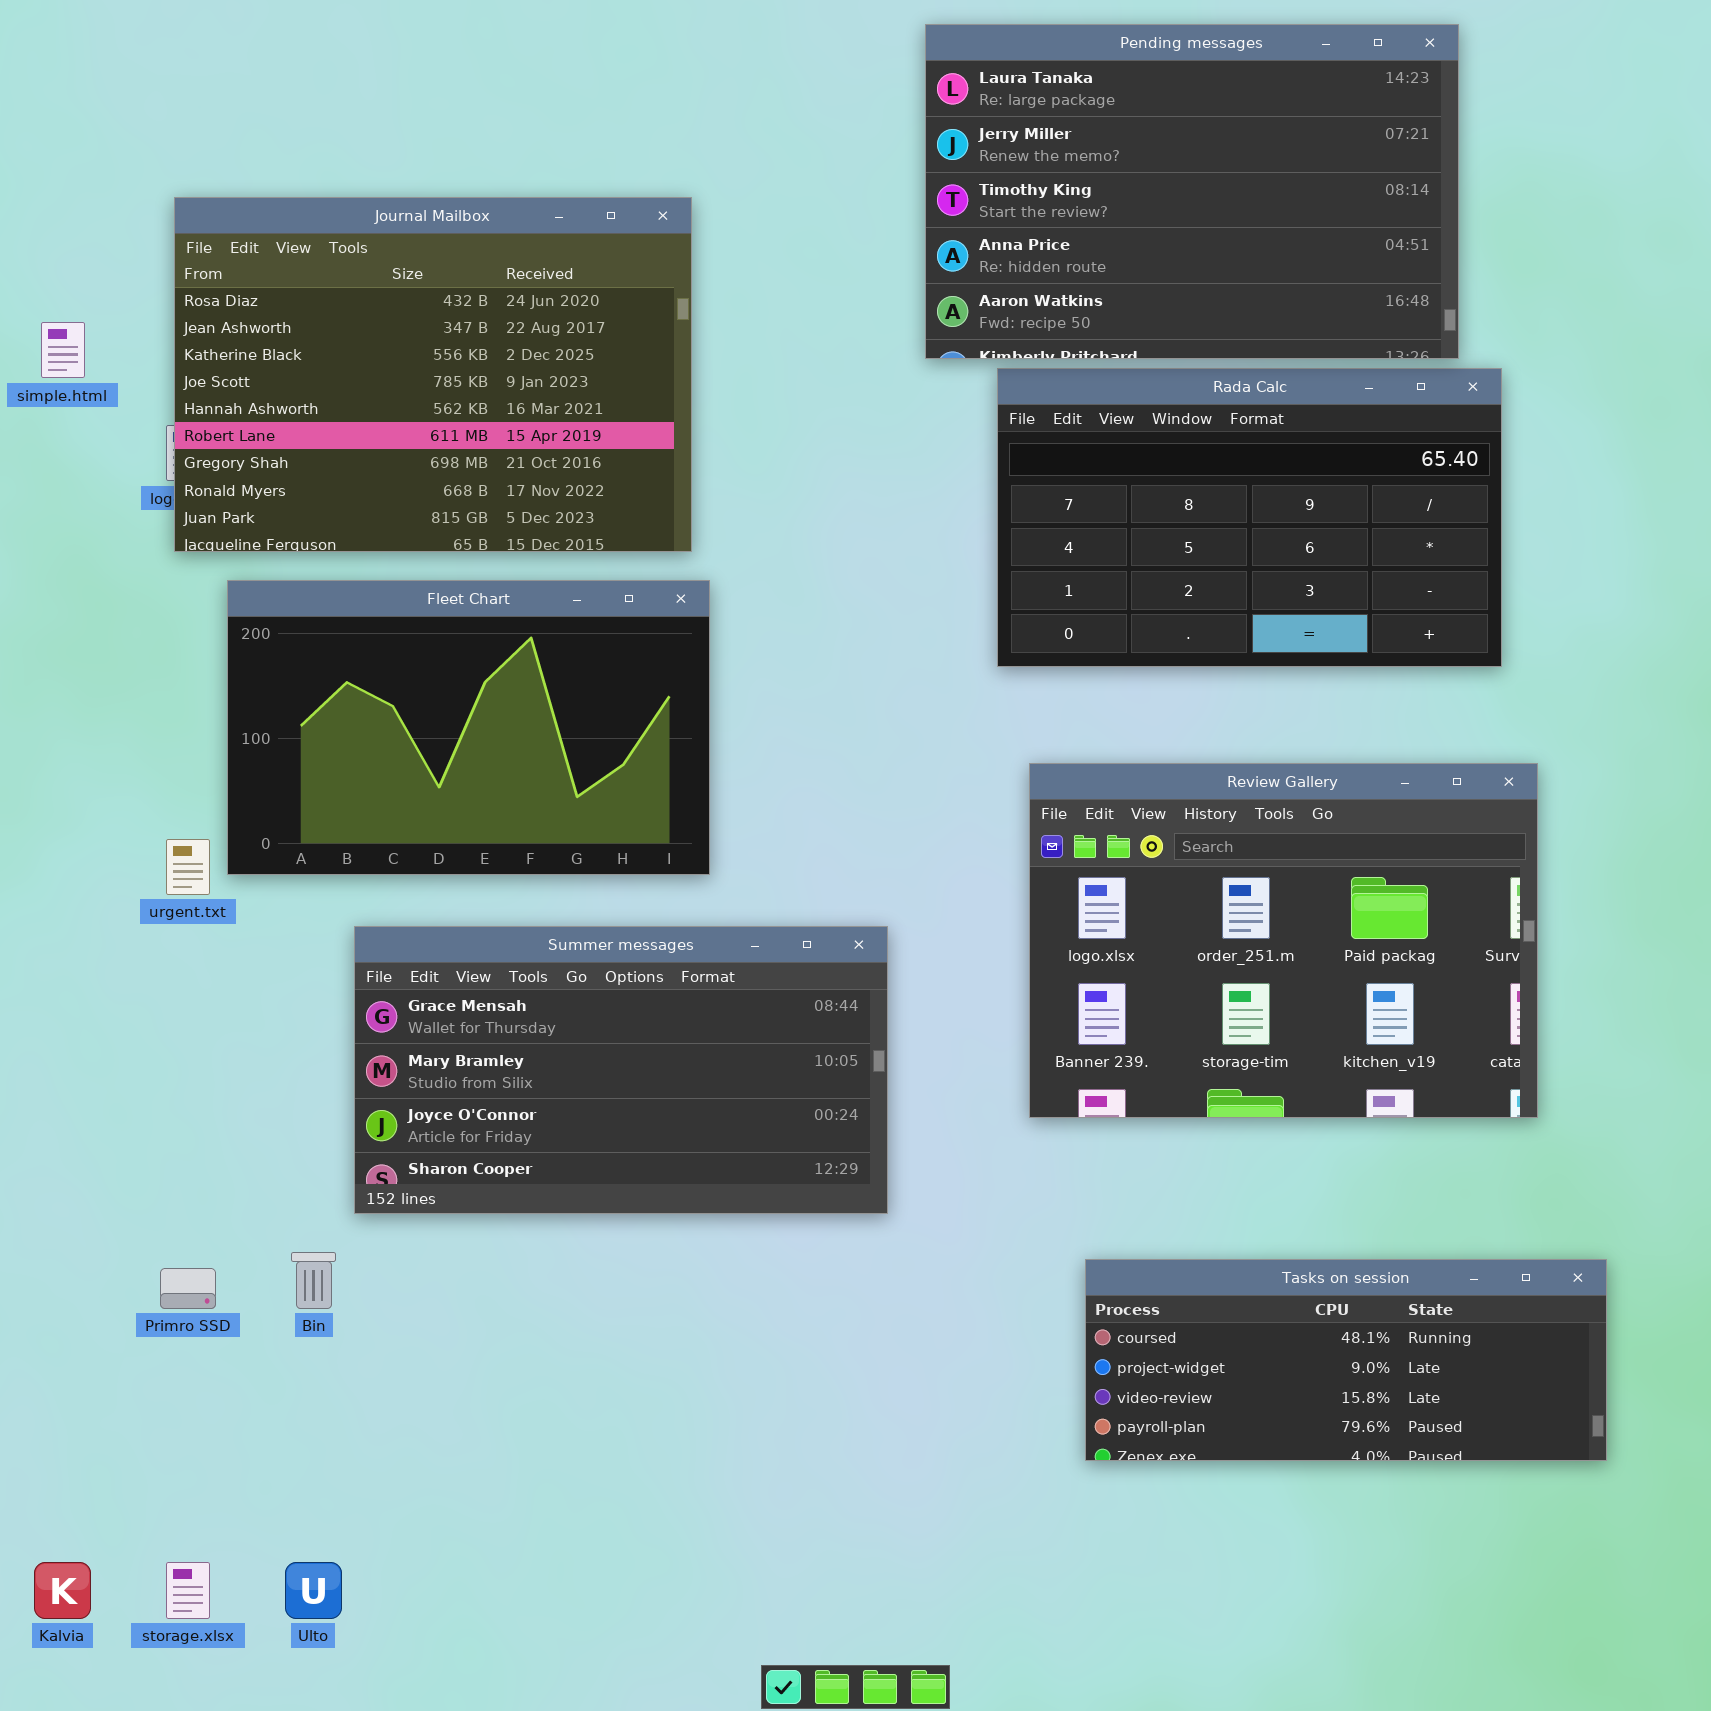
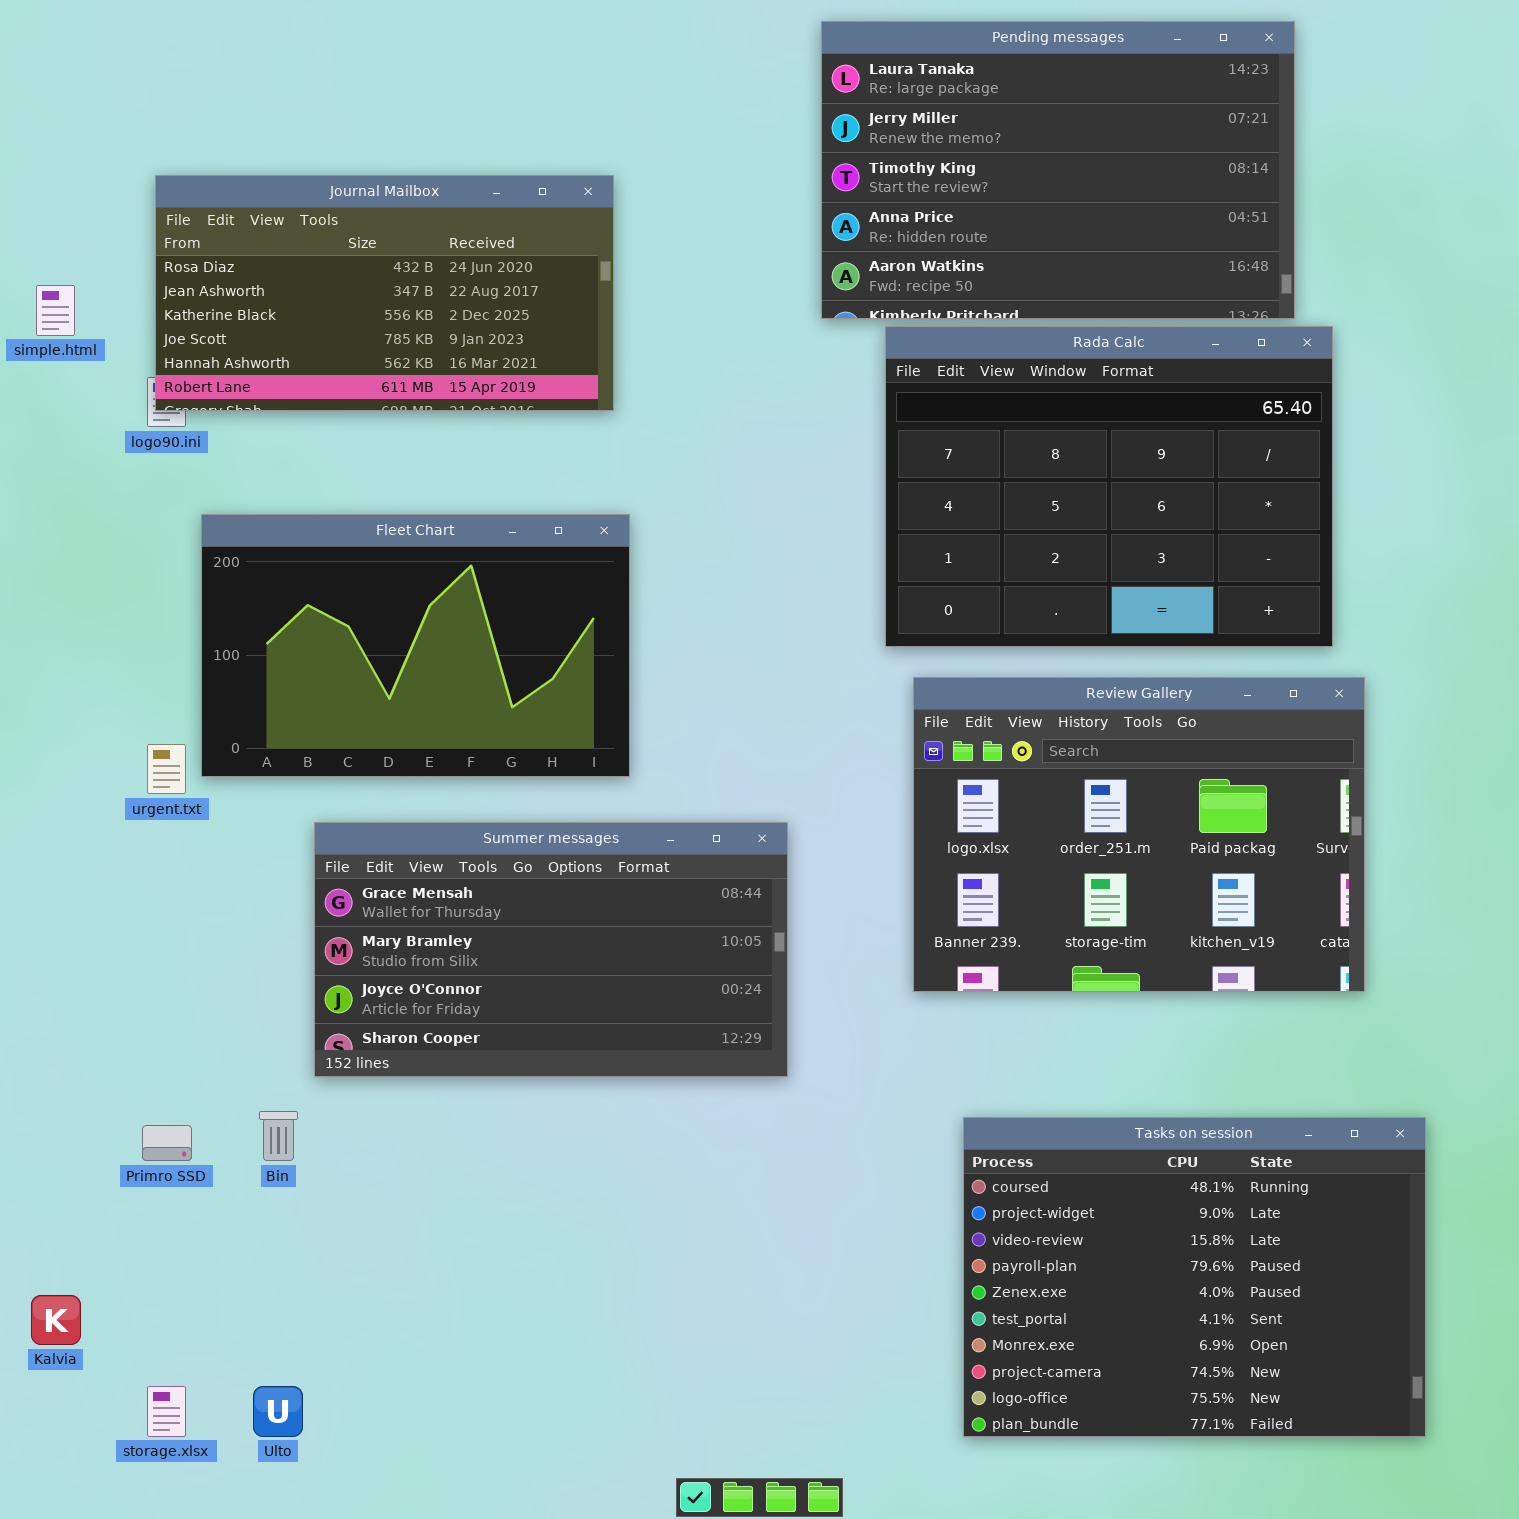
Journal Mailbox: [174,197,692,552] -> [155,175,614,411], resized
Rada Calc: [997,368,1502,667] -> [885,326,1333,647], resized
Tasks on session: [1085,1259,1607,1461] -> [963,1117,1426,1437], resized
Kalvia: [34,1562,91,1619] -> [31,1295,81,1345], moved

